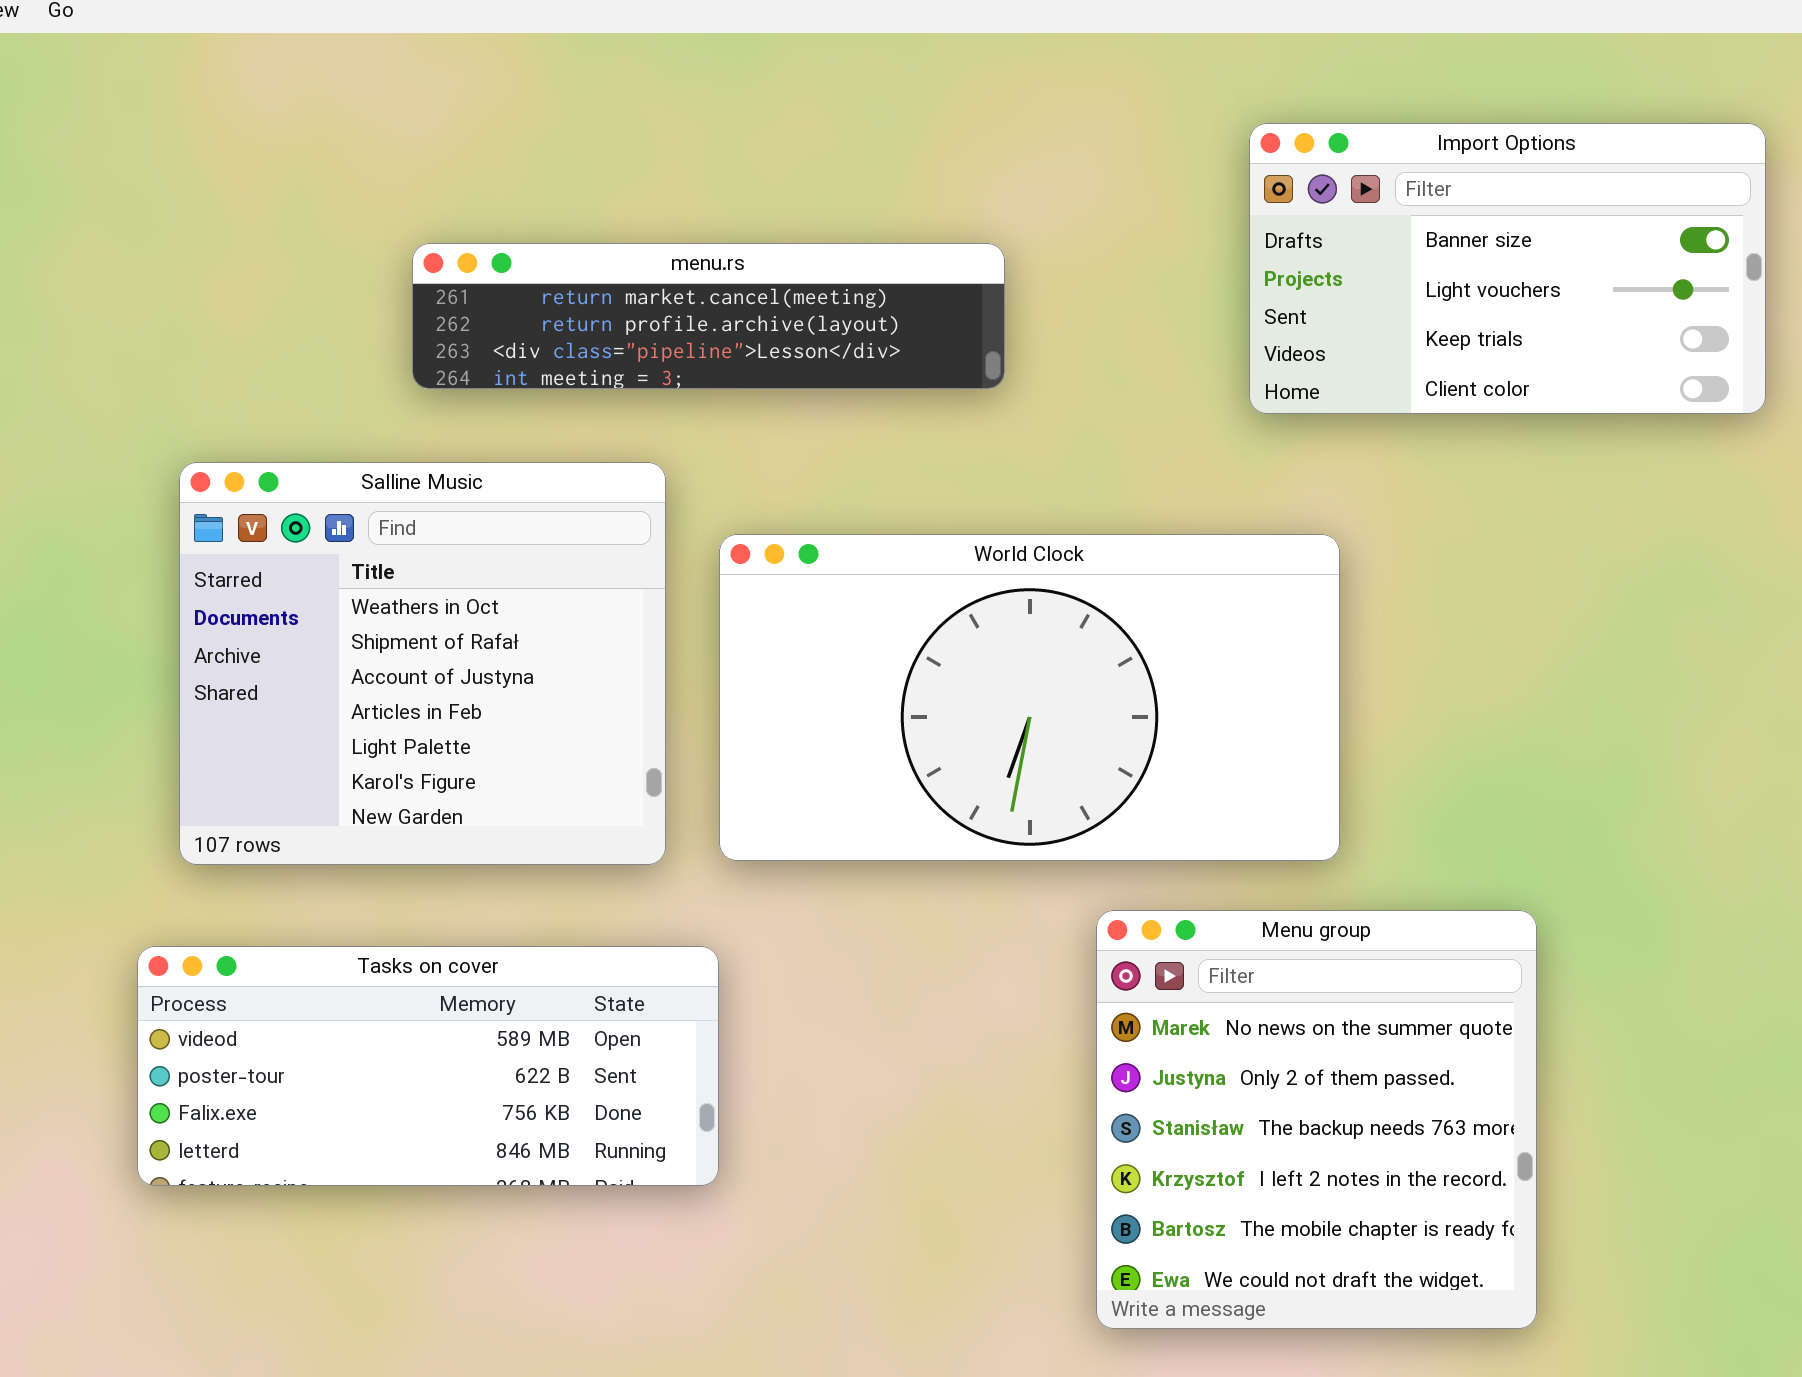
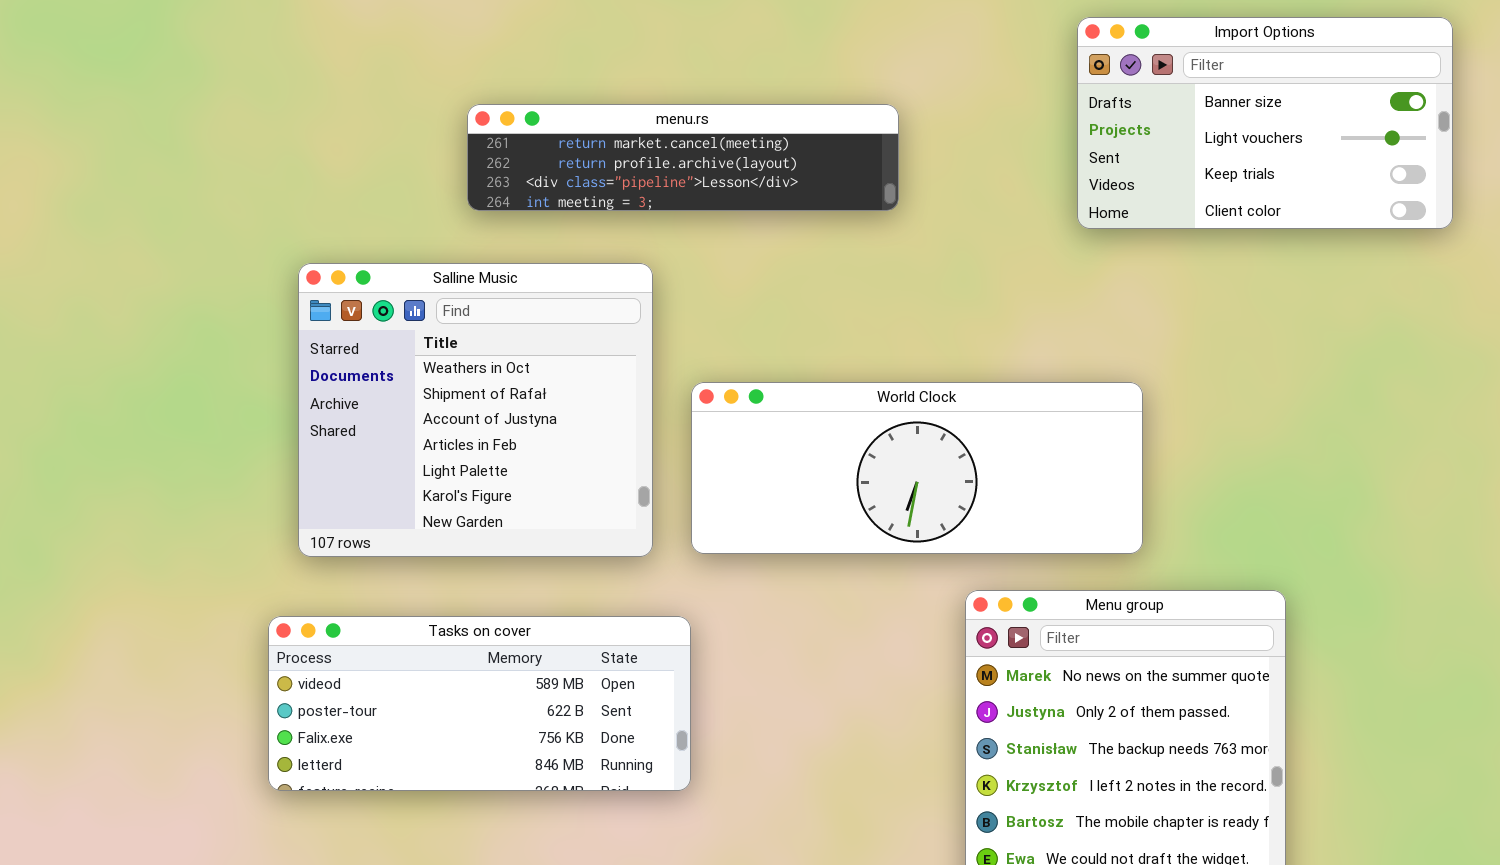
World Clock: [719,534,1340,861] -> [691,382,1143,554], resized

